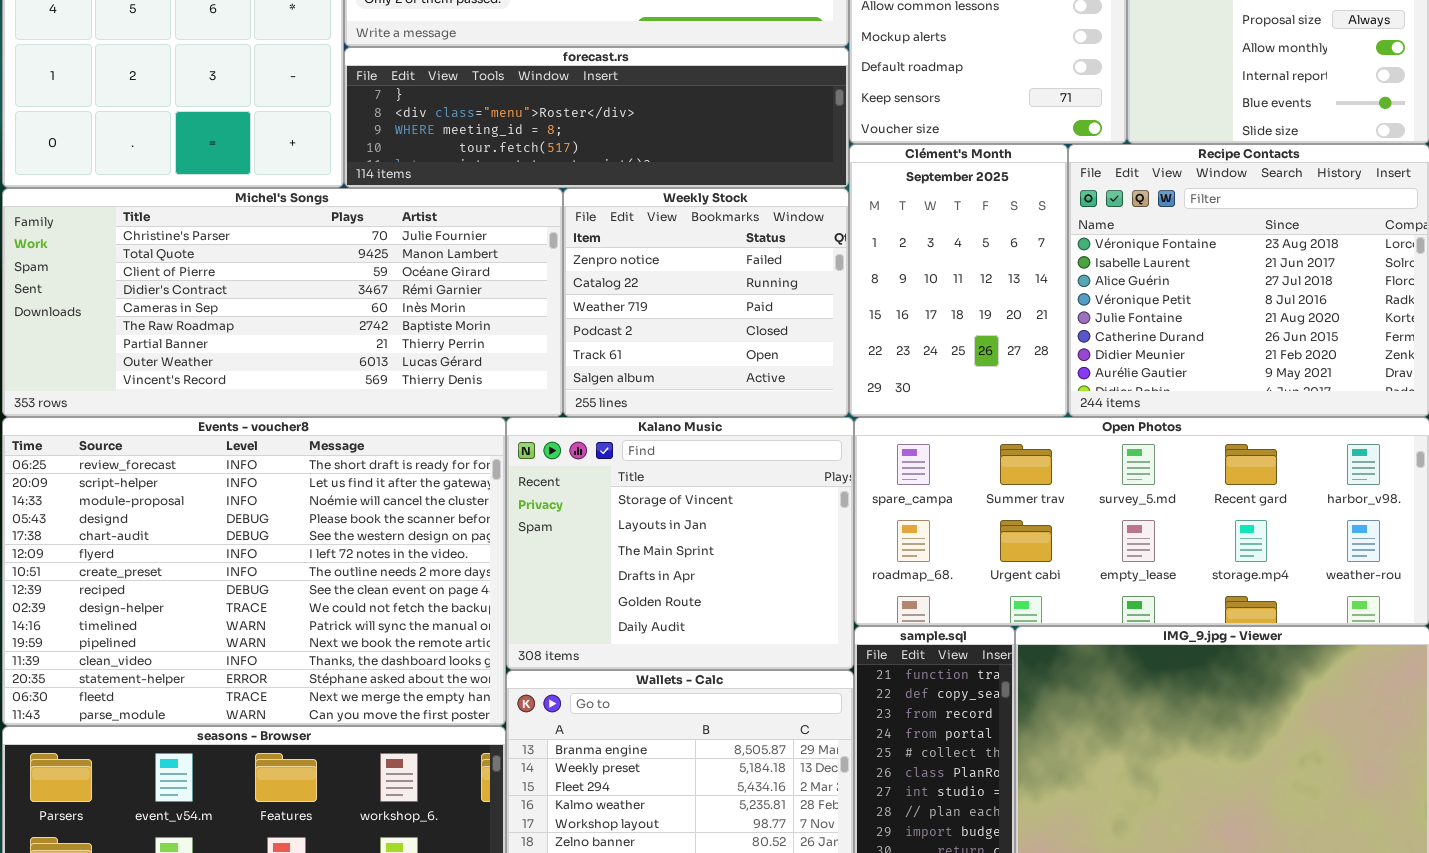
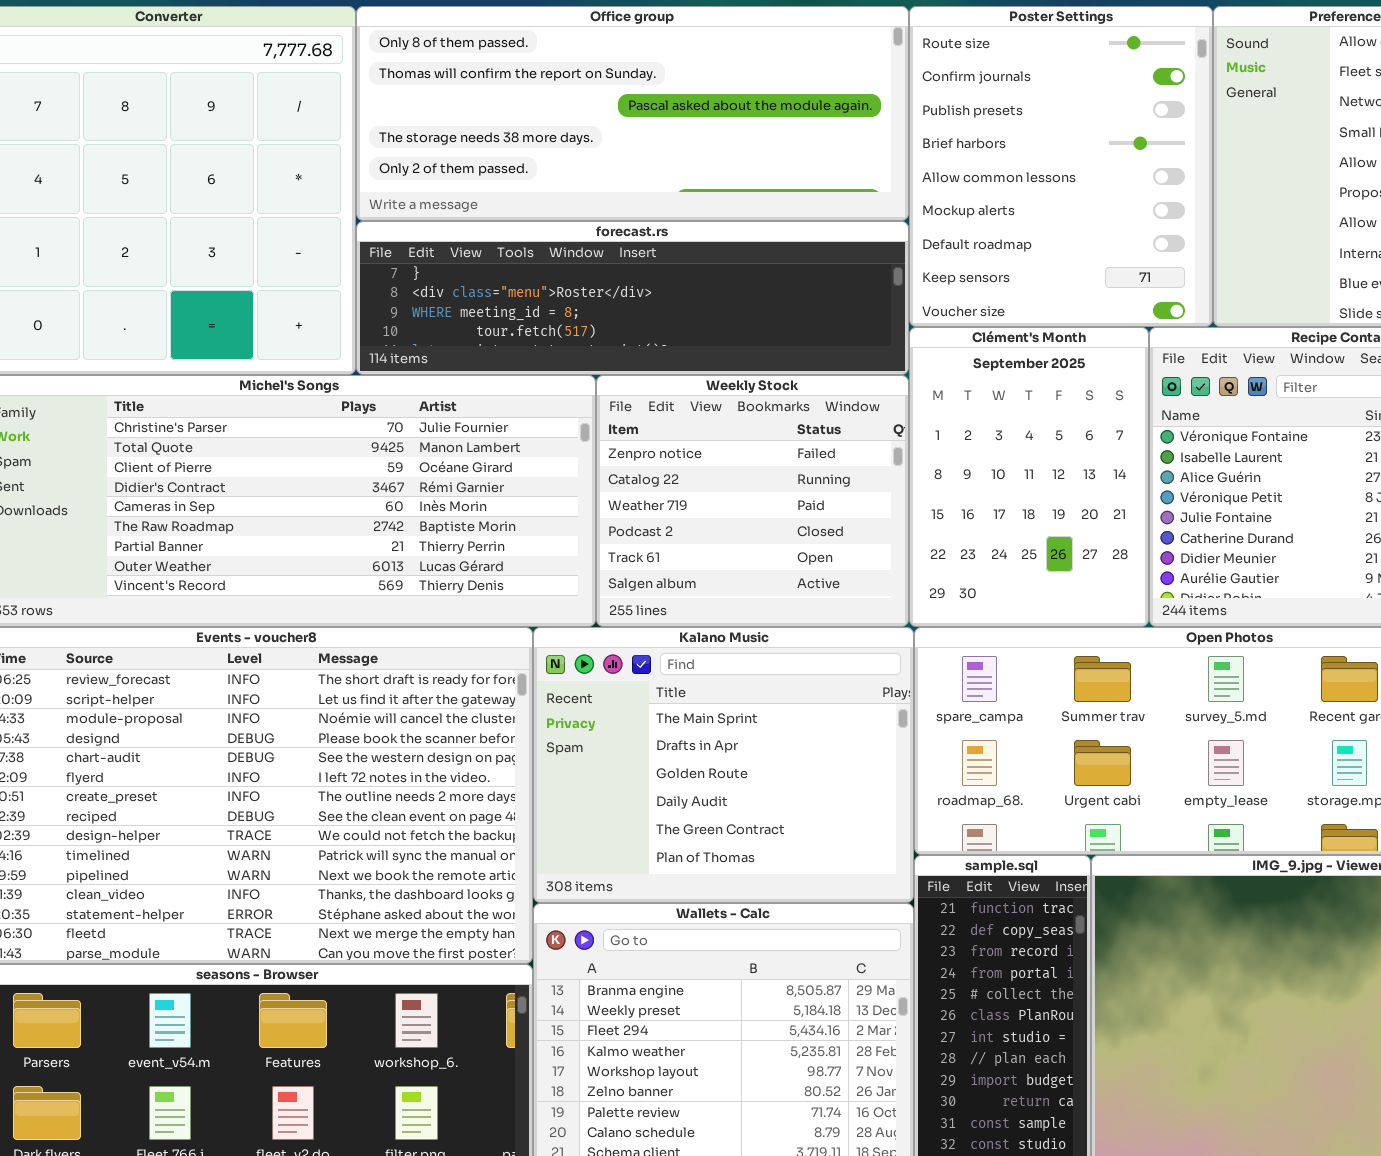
Kalano Music: [506,417,854,670] -> [533,627,914,903], scrolled down 2 rows

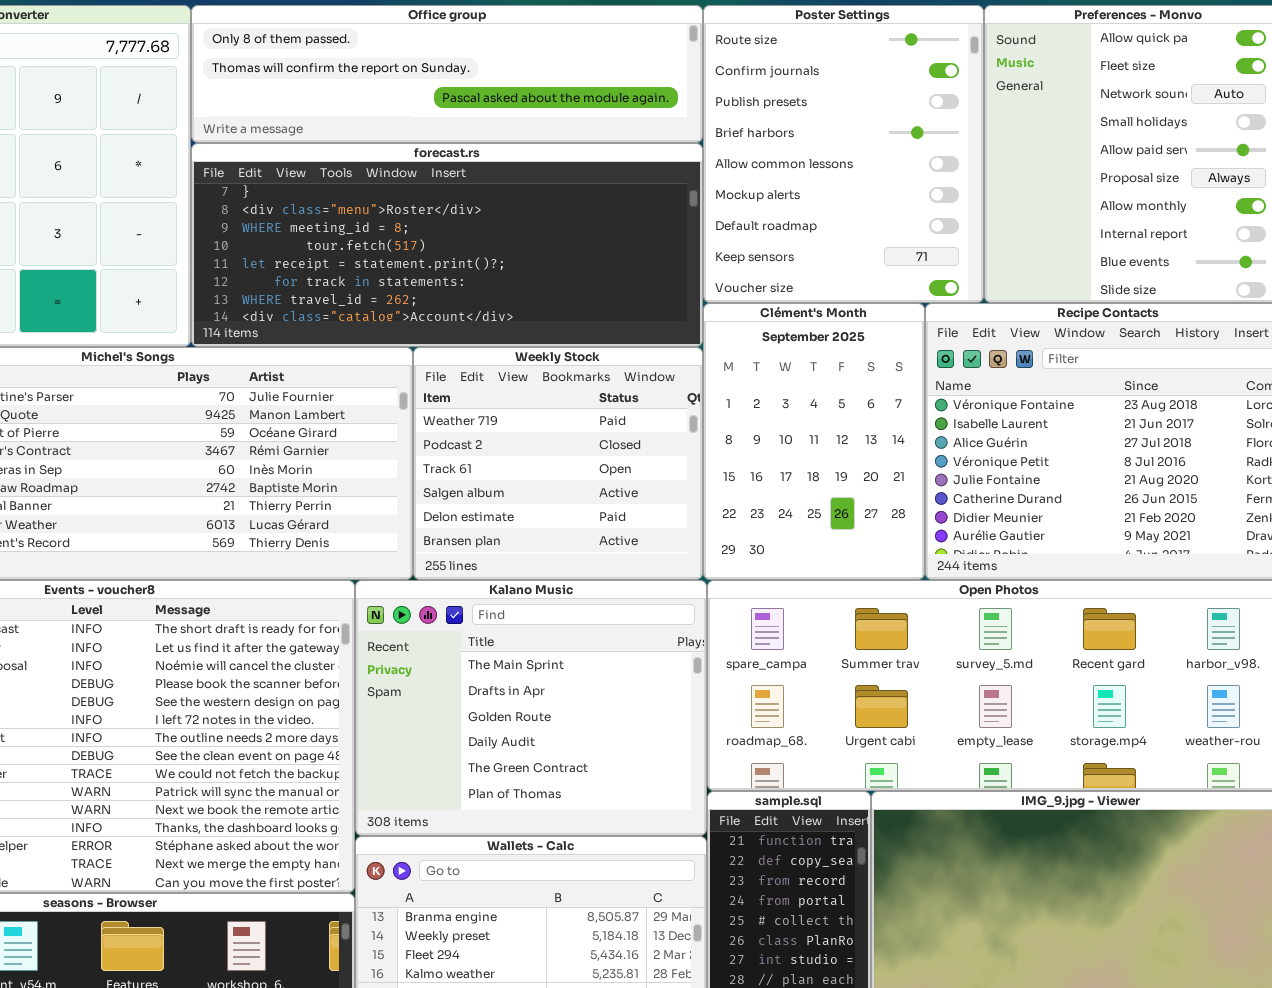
Office group: [356,6,909,221] -> [191,5,703,143], resized
forecast.rs: [356,221,909,375] -> [191,143,703,347], resized
Weekly Stock: [596,375,909,627] -> [413,347,703,580], scrolled down 2 rows

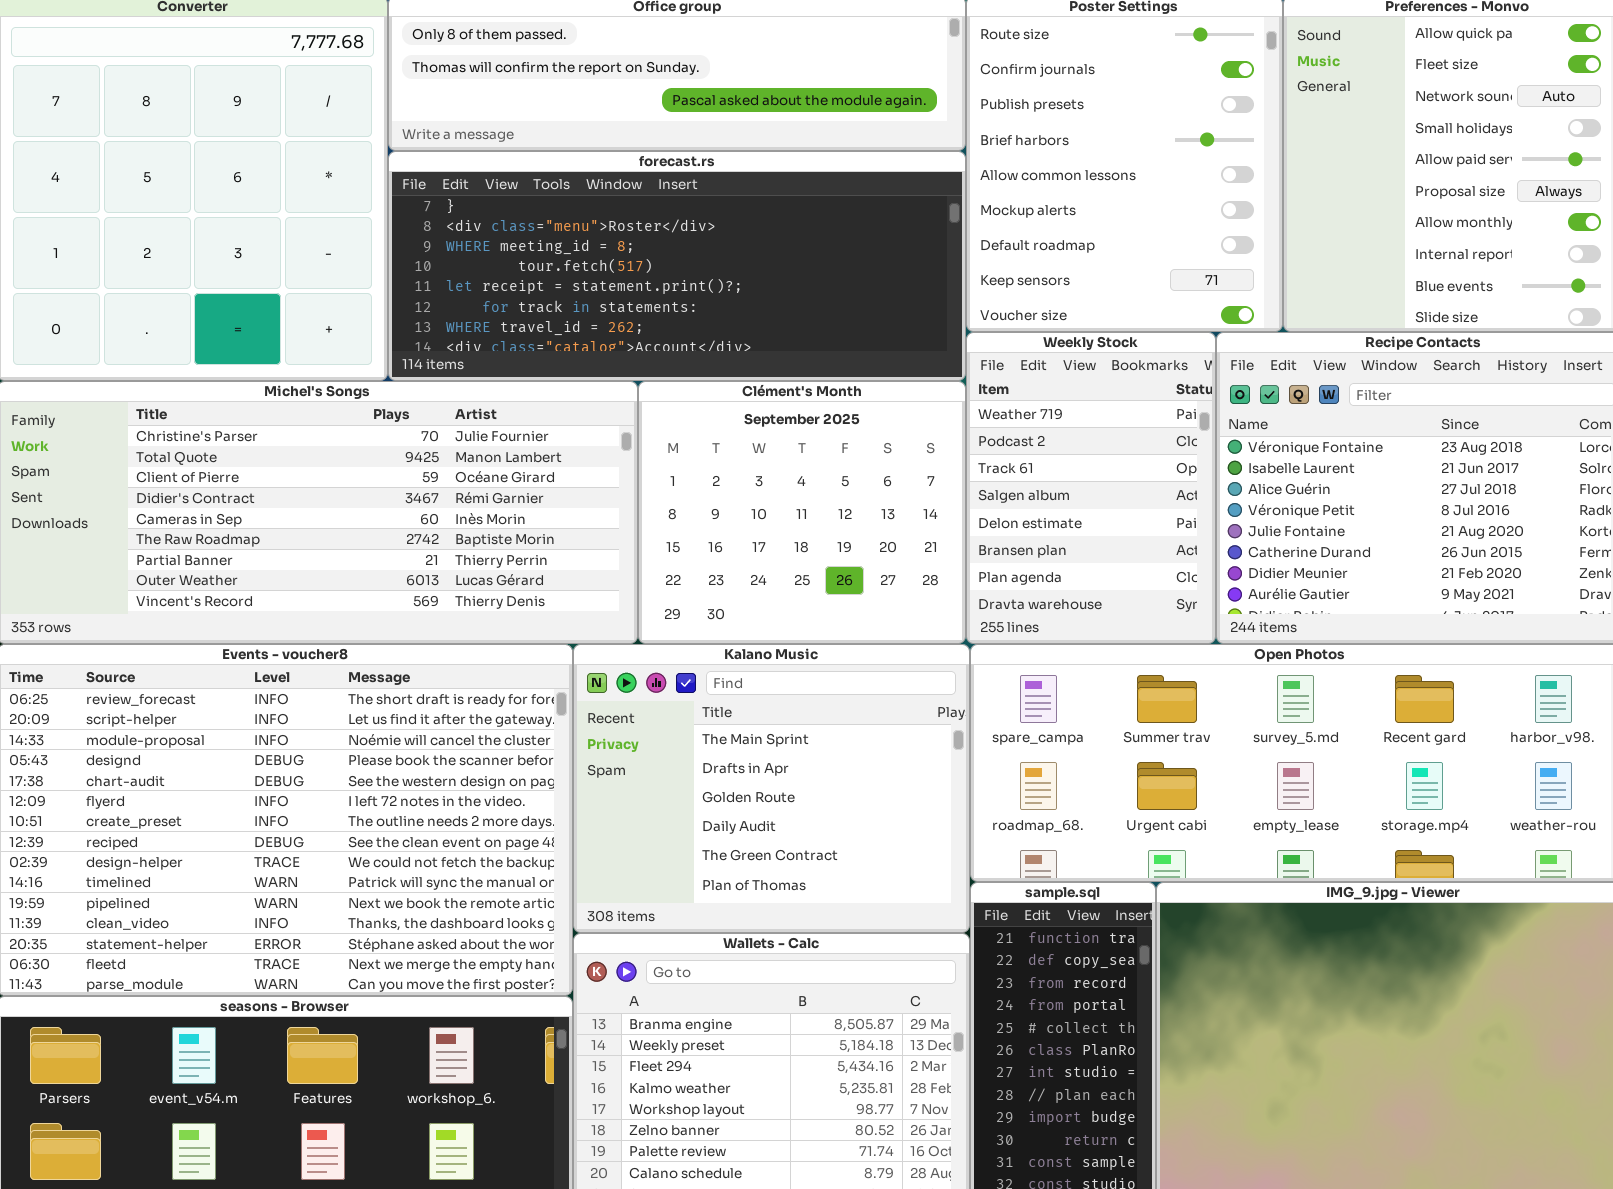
Clément's Month: [703,303,925,580] -> [638,381,966,644], moved, resized
Weekly Stock: [413,347,703,580] -> [966,332,1216,644], moved, resized

